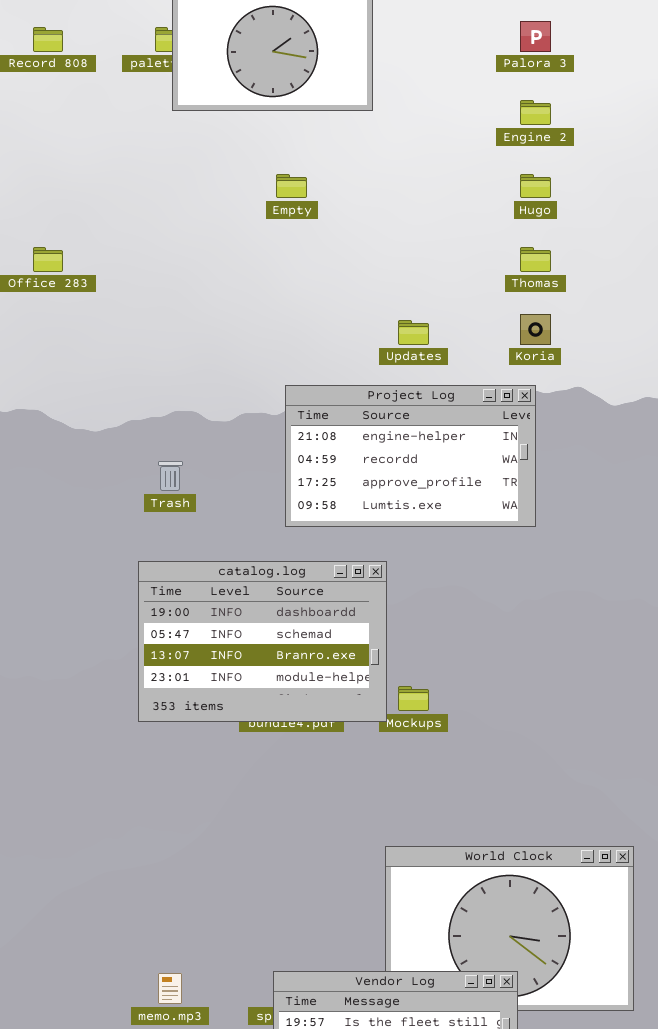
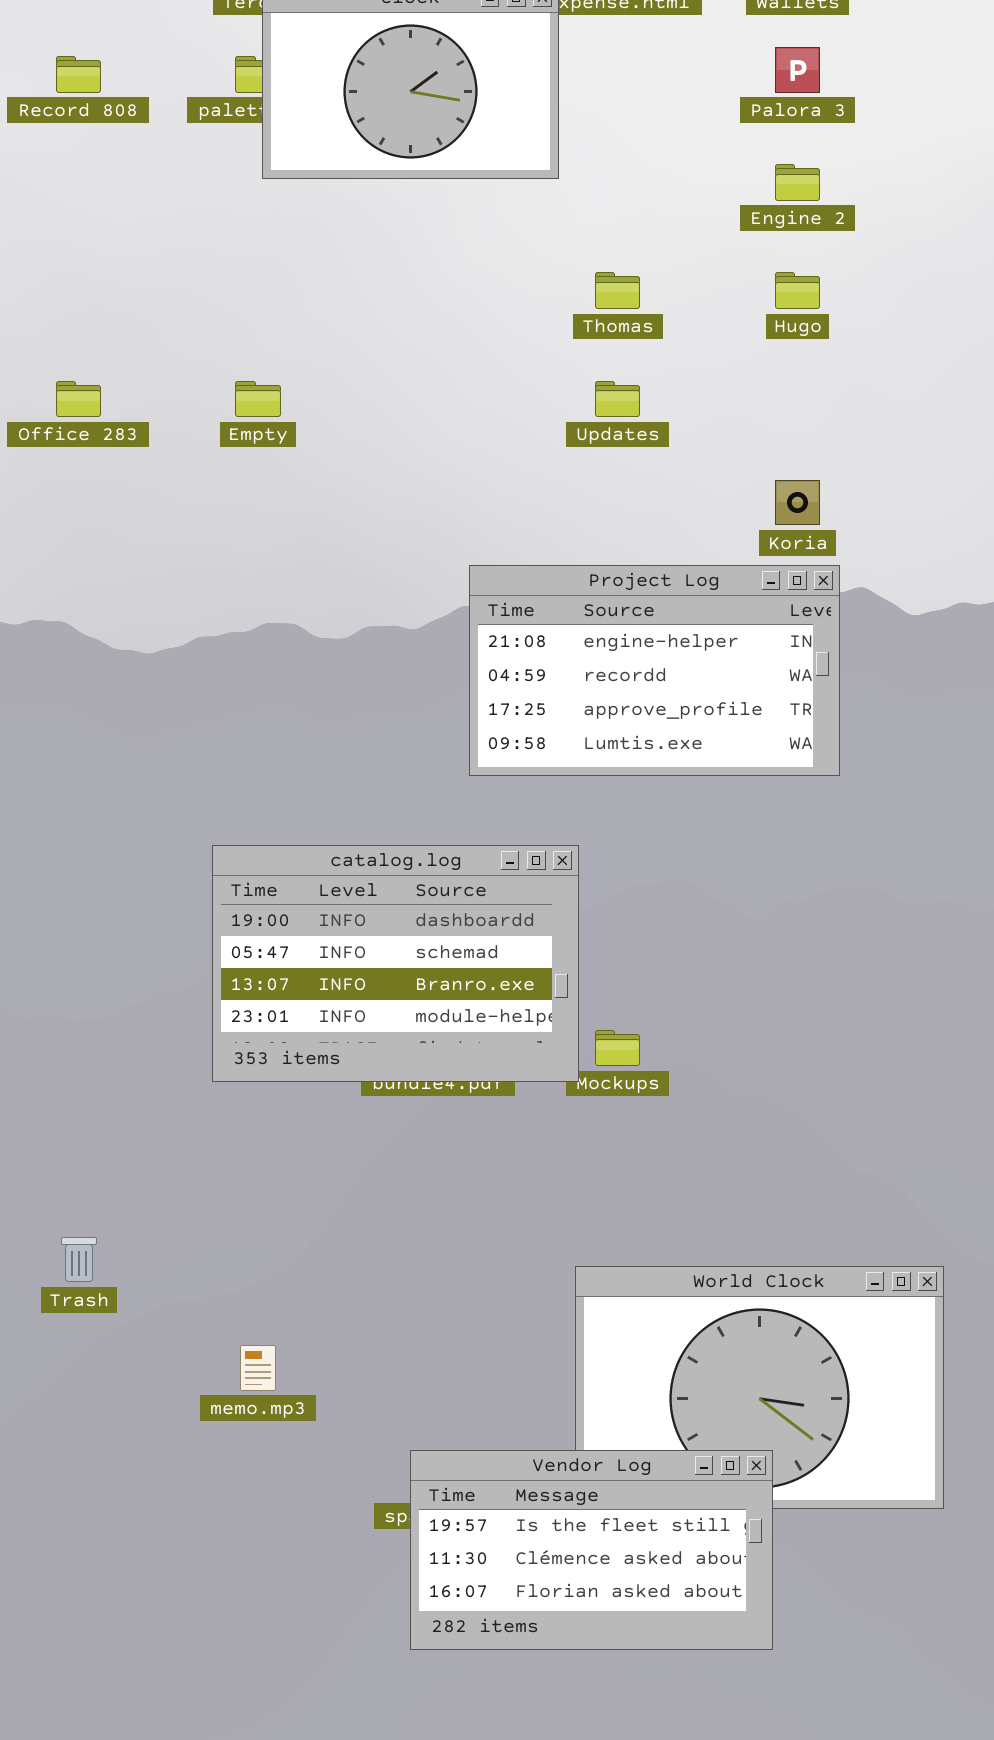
Empty: [276,174,307,198] -> [235,381,281,417], moved
Thomas: [520,247,551,272] -> [595,272,640,309], moved
Updates: [398,320,429,345] -> [595,381,640,417], moved
Project Log: [285,385,536,527] -> [469,565,840,776], moved
Trash: [158,461,183,491] -> [61,1237,97,1282], moved
memo.mp3: [158,973,182,1004] -> [240,1345,276,1391], moved

